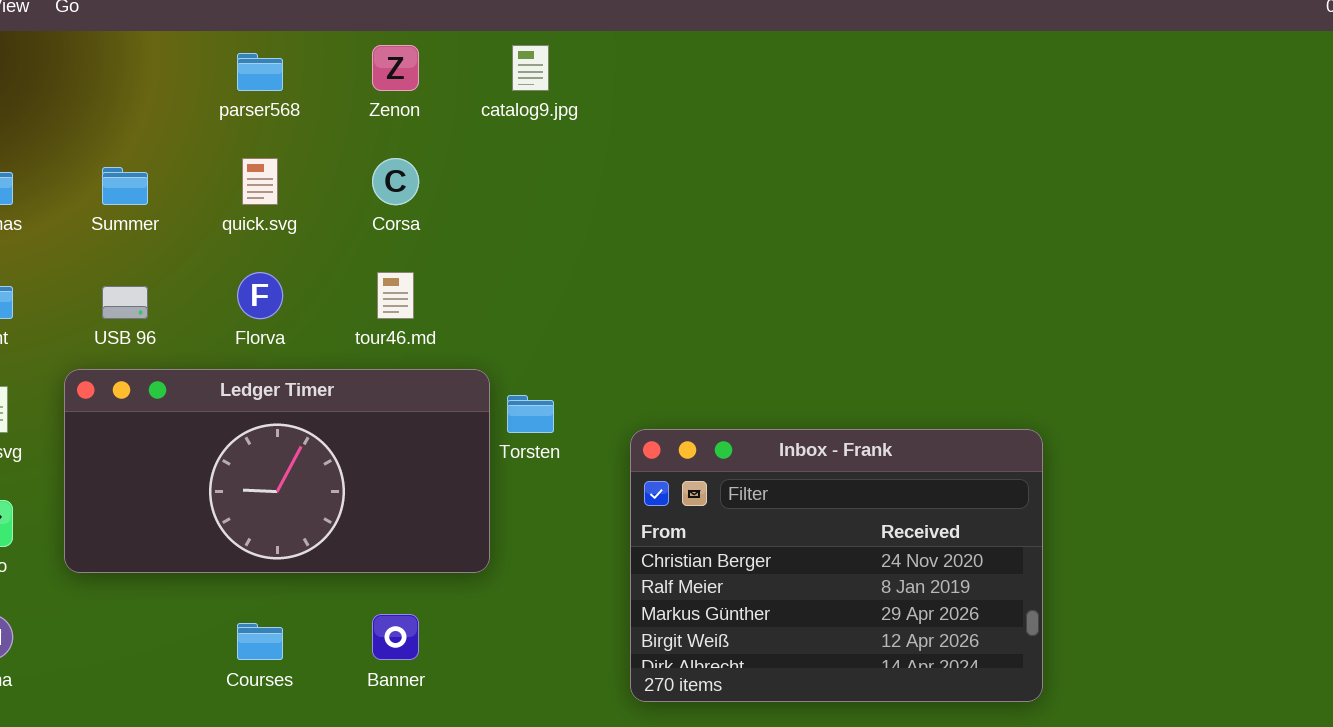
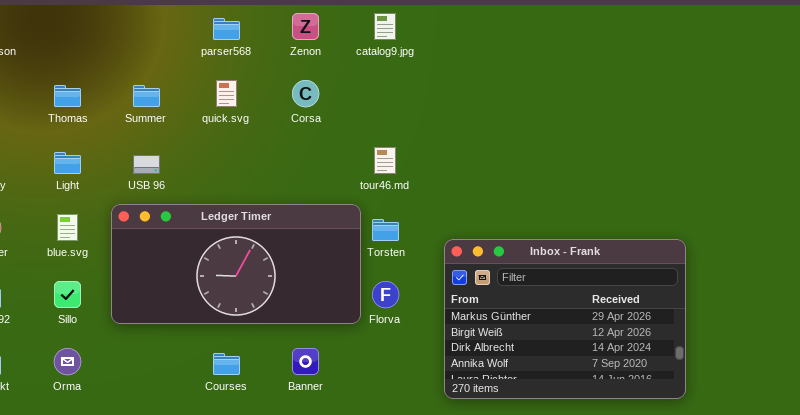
Florva: [237,272,283,319] -> [372,281,399,308], moved
tour46.md: [377,272,414,319] -> [374,147,396,174], moved
Inbox - Frank: [630,429,1043,702] -> [444,239,686,399], scrolled down 2 rows

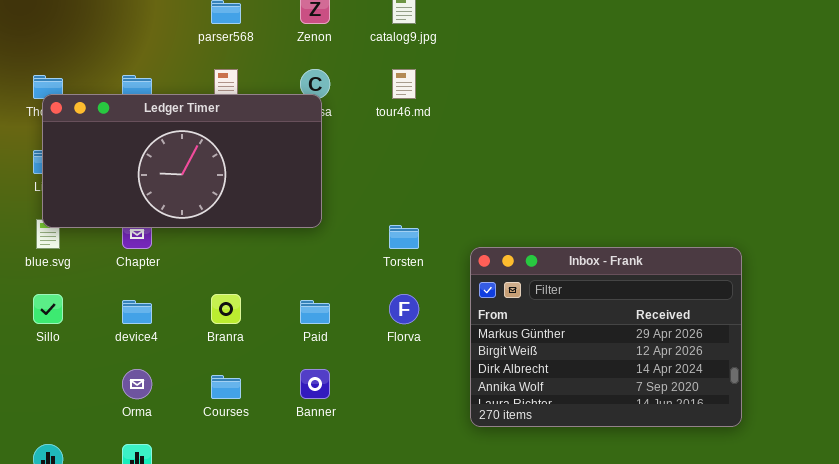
tour46.md: [374,147,396,174] -> [392,69,416,99], moved
Ledger Timer: [111,204,361,324] -> [42,94,322,228], moved
Orma: [54,348,81,375] -> [122,369,152,399], moved

